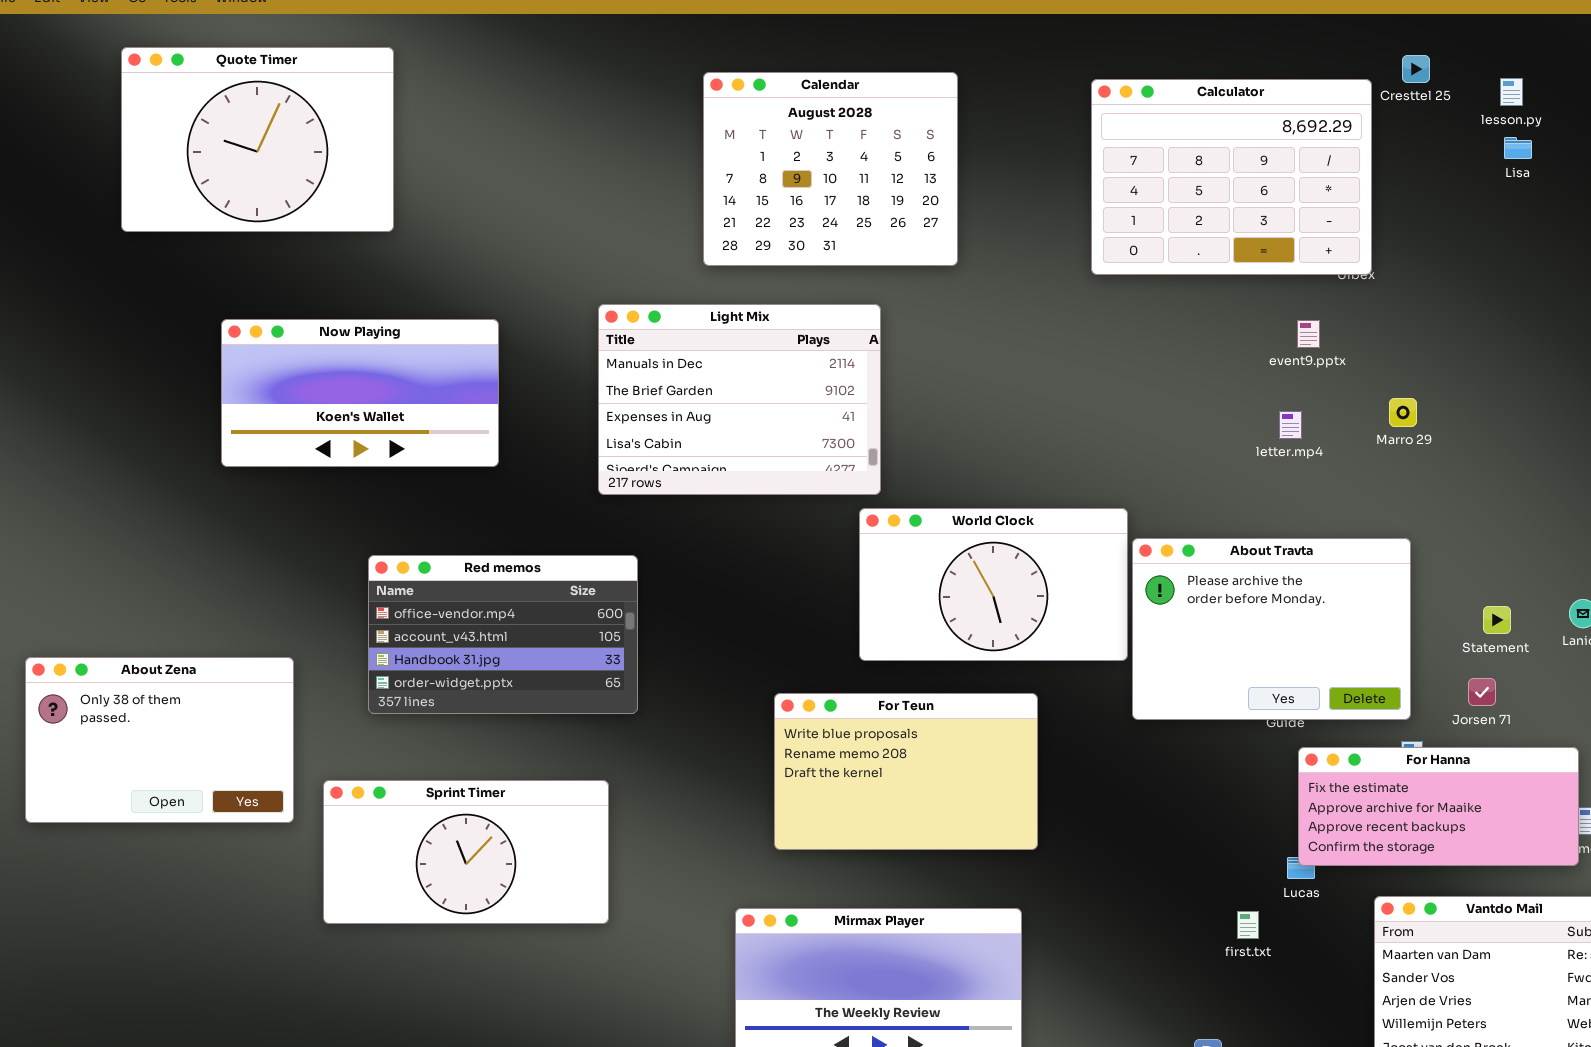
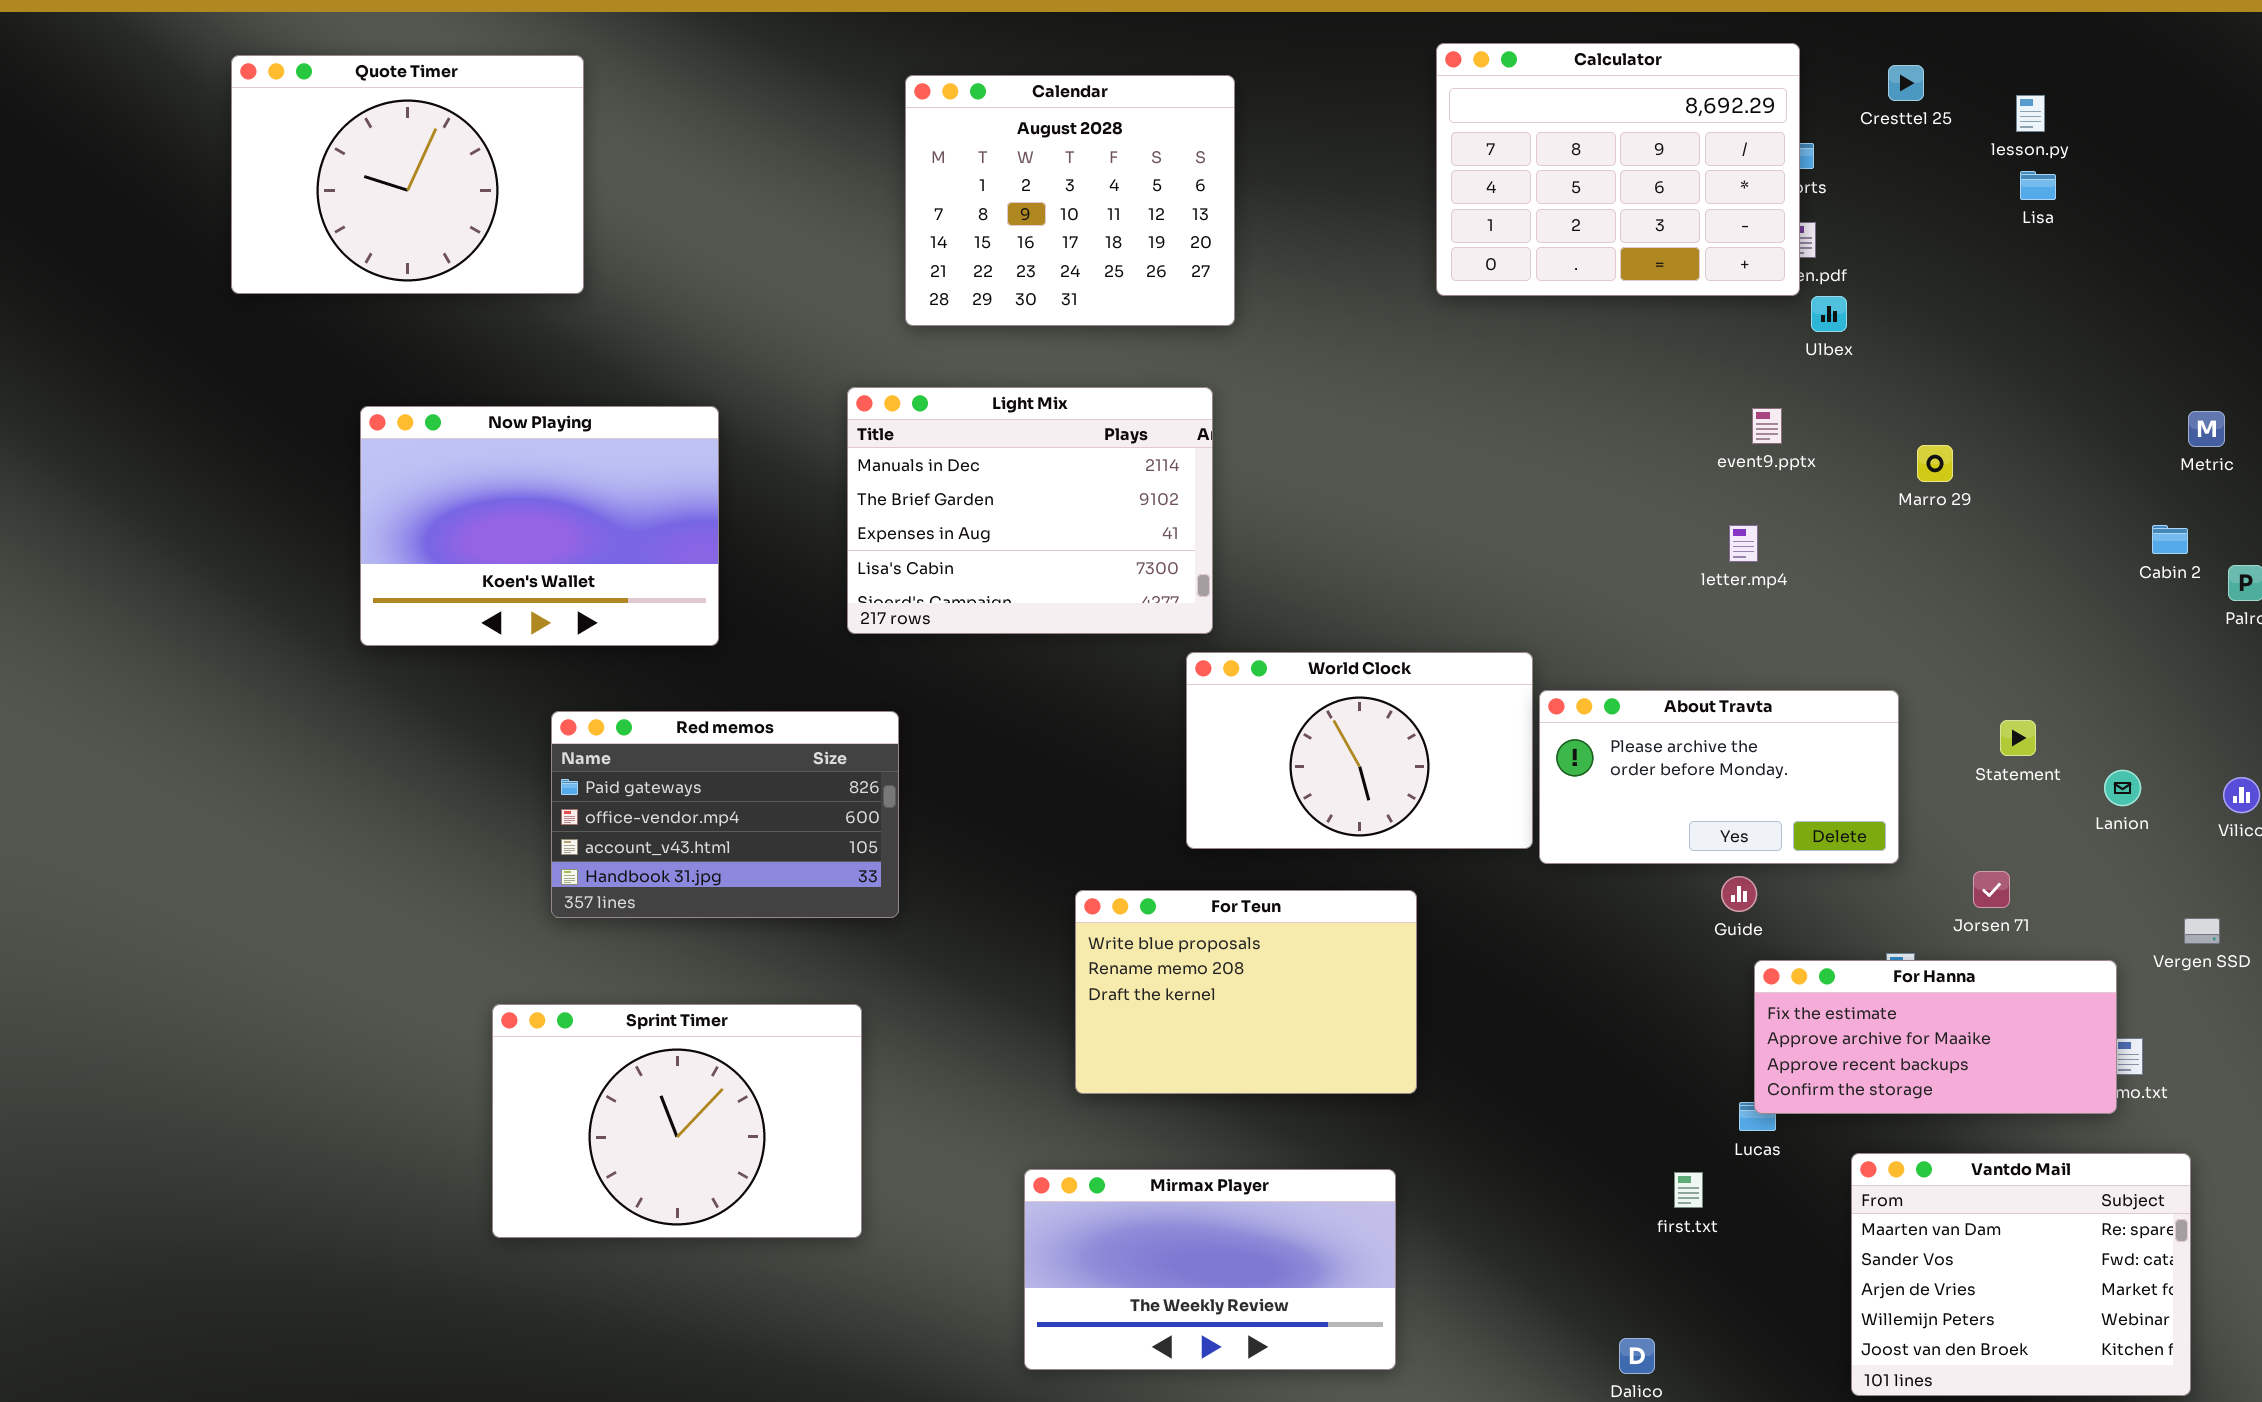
Calendar: [703,72,958,266] -> [905,75,1235,326], moved
Calculator: [1091,79,1372,275] -> [1436,43,1800,296], moved
Now Playing: [221,319,499,467] -> [360,406,719,646], resized
Marro 29: [1389,398,1417,427] -> [1917,445,1953,482], moved
About Travta: [1132,538,1411,720] -> [1539,690,1899,864], resized
Red memos: [368,555,638,714] -> [551,711,899,918], scrolled up 1 row
Statement: [1483,606,1511,634] -> [2000,720,2036,756], moved
About Zena: [25,657,294,823] -> none, closed
Sprint Timer: [323,780,609,924] -> [492,1004,862,1238], resized

